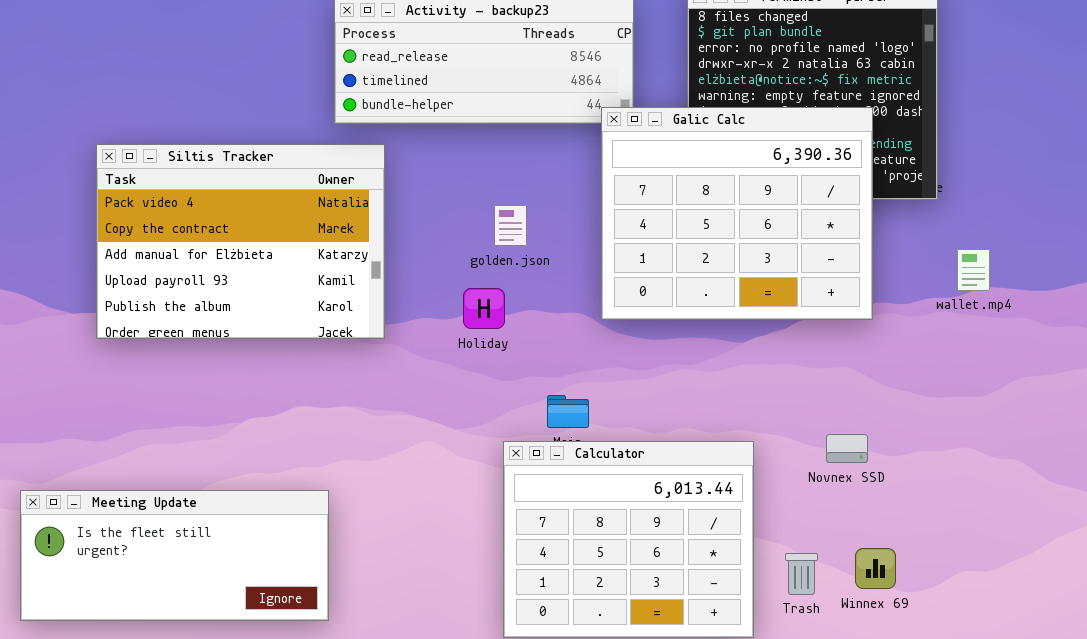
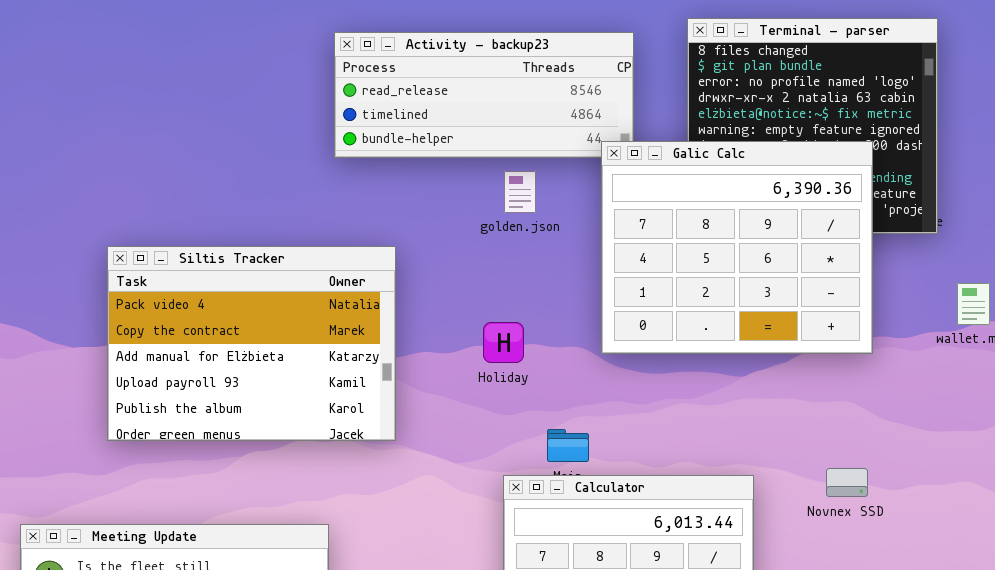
Siltis Tracker: [96,144,385,339] -> [107,246,396,441], moved
golden.json: [494,205,527,246] -> [504,171,536,213], moved
Holiday: [463,288,505,329] -> [483,322,524,363], moved

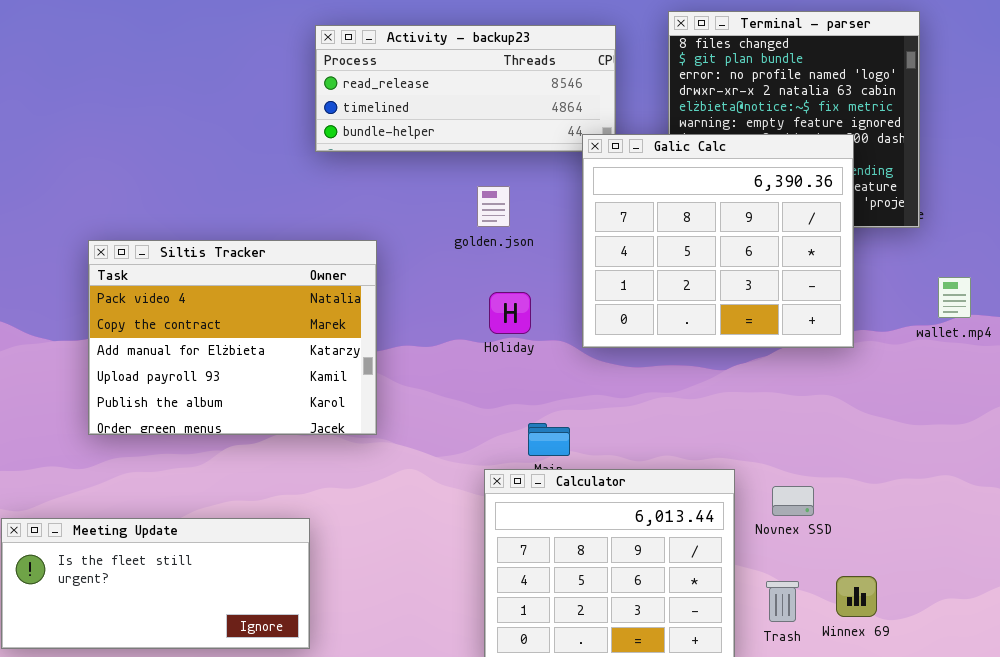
golden.json: [504,171,536,213] -> [477,186,510,227], moved
Holiday: [483,322,524,363] -> [489,292,531,334], moved
Novnex SSD: [826,468,868,497] -> [772,486,814,516], moved

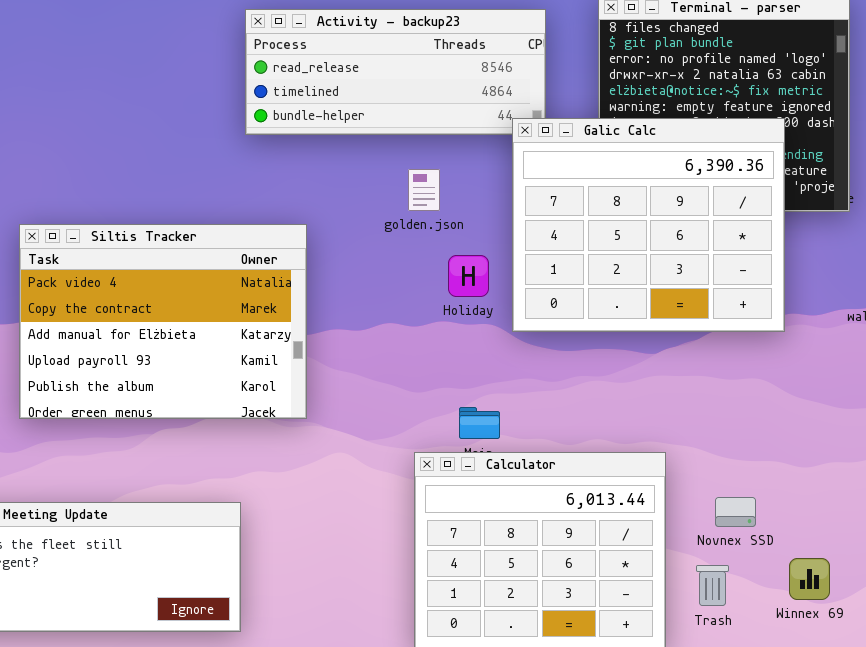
Holiday: [489,292,531,334] -> [448,255,489,297], moved
Novnex SSD: [772,486,814,516] -> [715,497,756,527], moved
Winnex 69: [836,576,877,617] -> [789,558,830,600], moved

